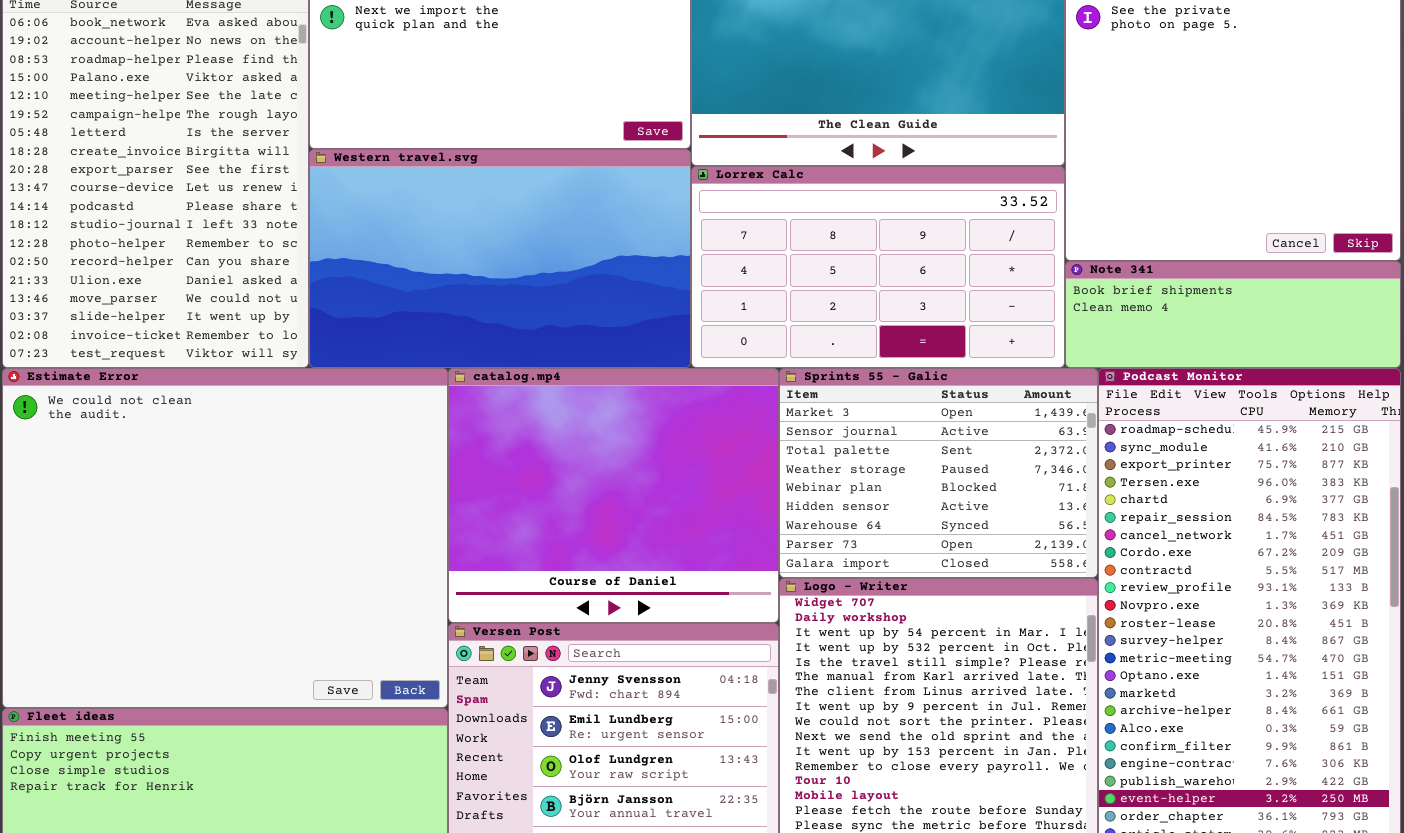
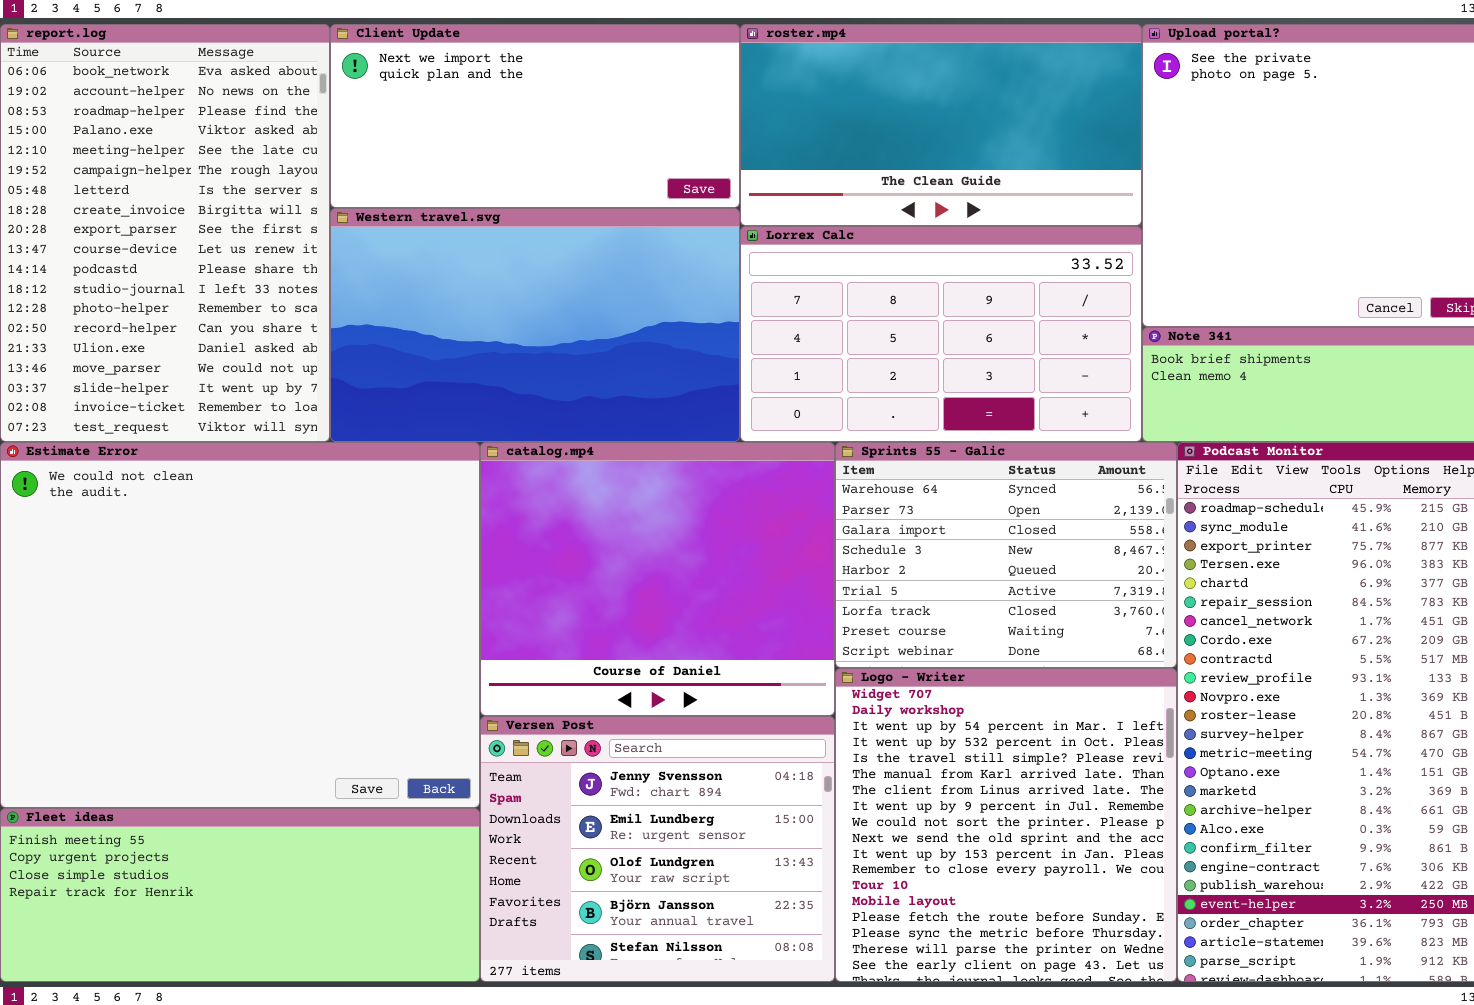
Sprints 55 - Galic: [779,368,1098,578] -> [835,442,1177,668], scrolled down 6 rows

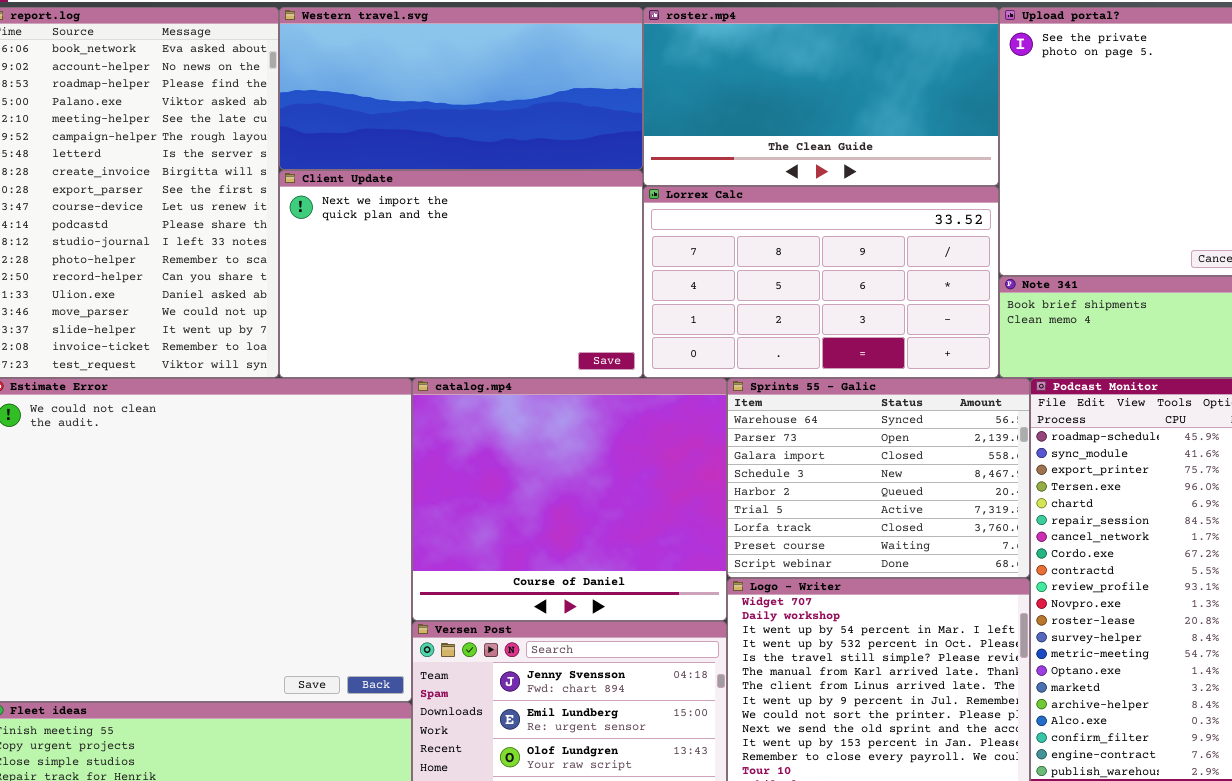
Client Update: [330,24,740,208] -> [279,170,643,378], moved, resized
Western travel.svg: [330,208,740,442] -> [279,7,643,170], moved, resized

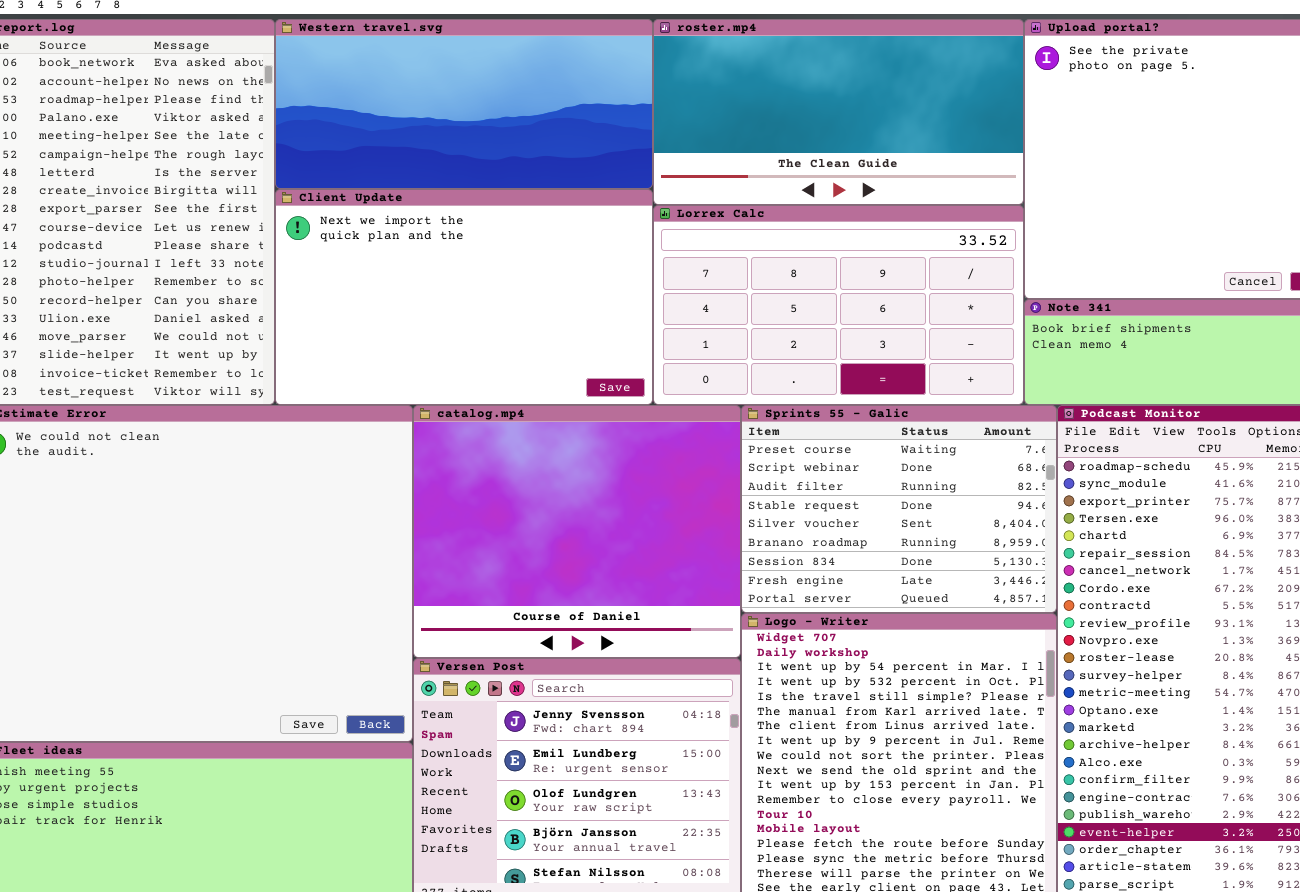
Sprints 55 - Galic: [727,378,1030,578] -> [741,405,1057,613], scrolled down 7 rows

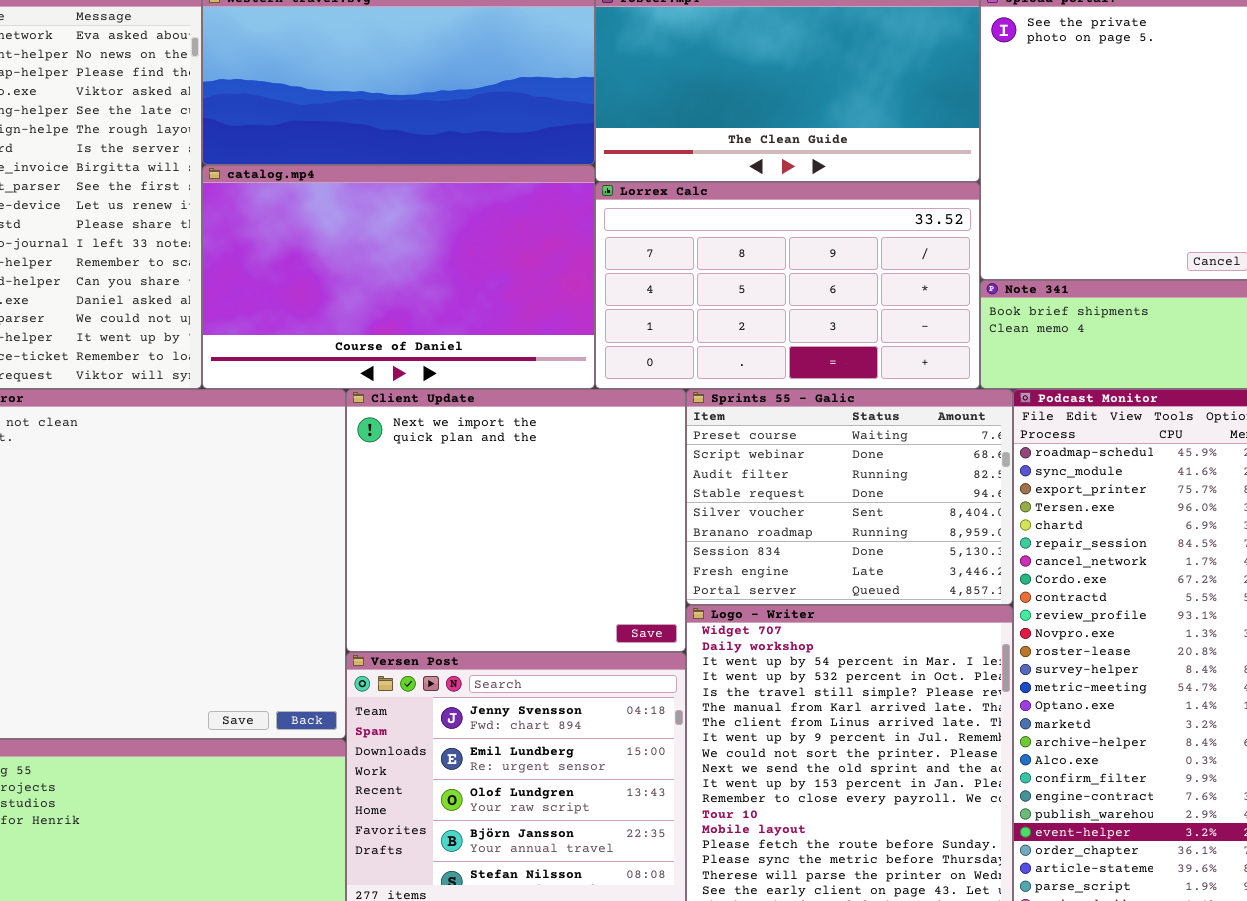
Client Update: [275,189,653,405] -> [346,389,686,652], moved, resized
catalog.mp4: [413,405,741,658] -> [202,165,595,389], moved, resized

